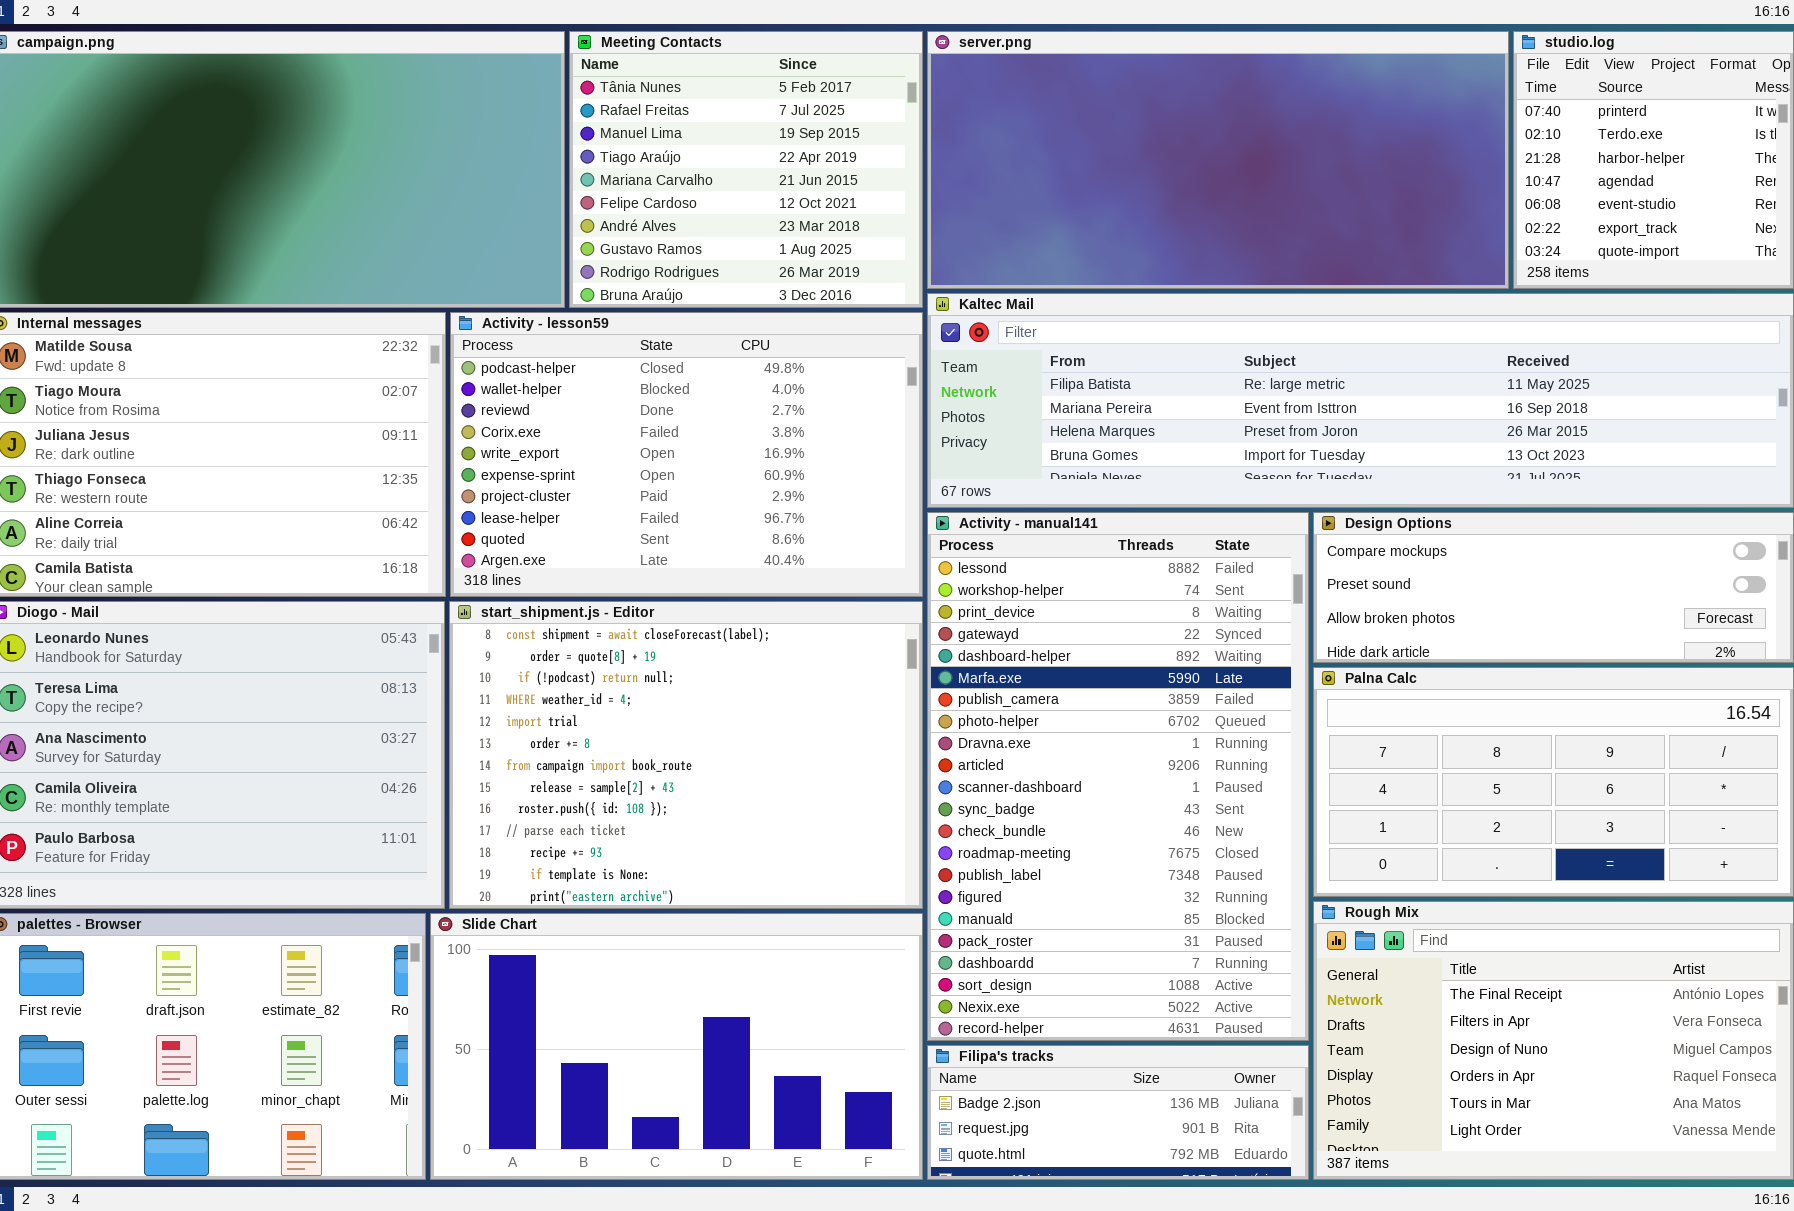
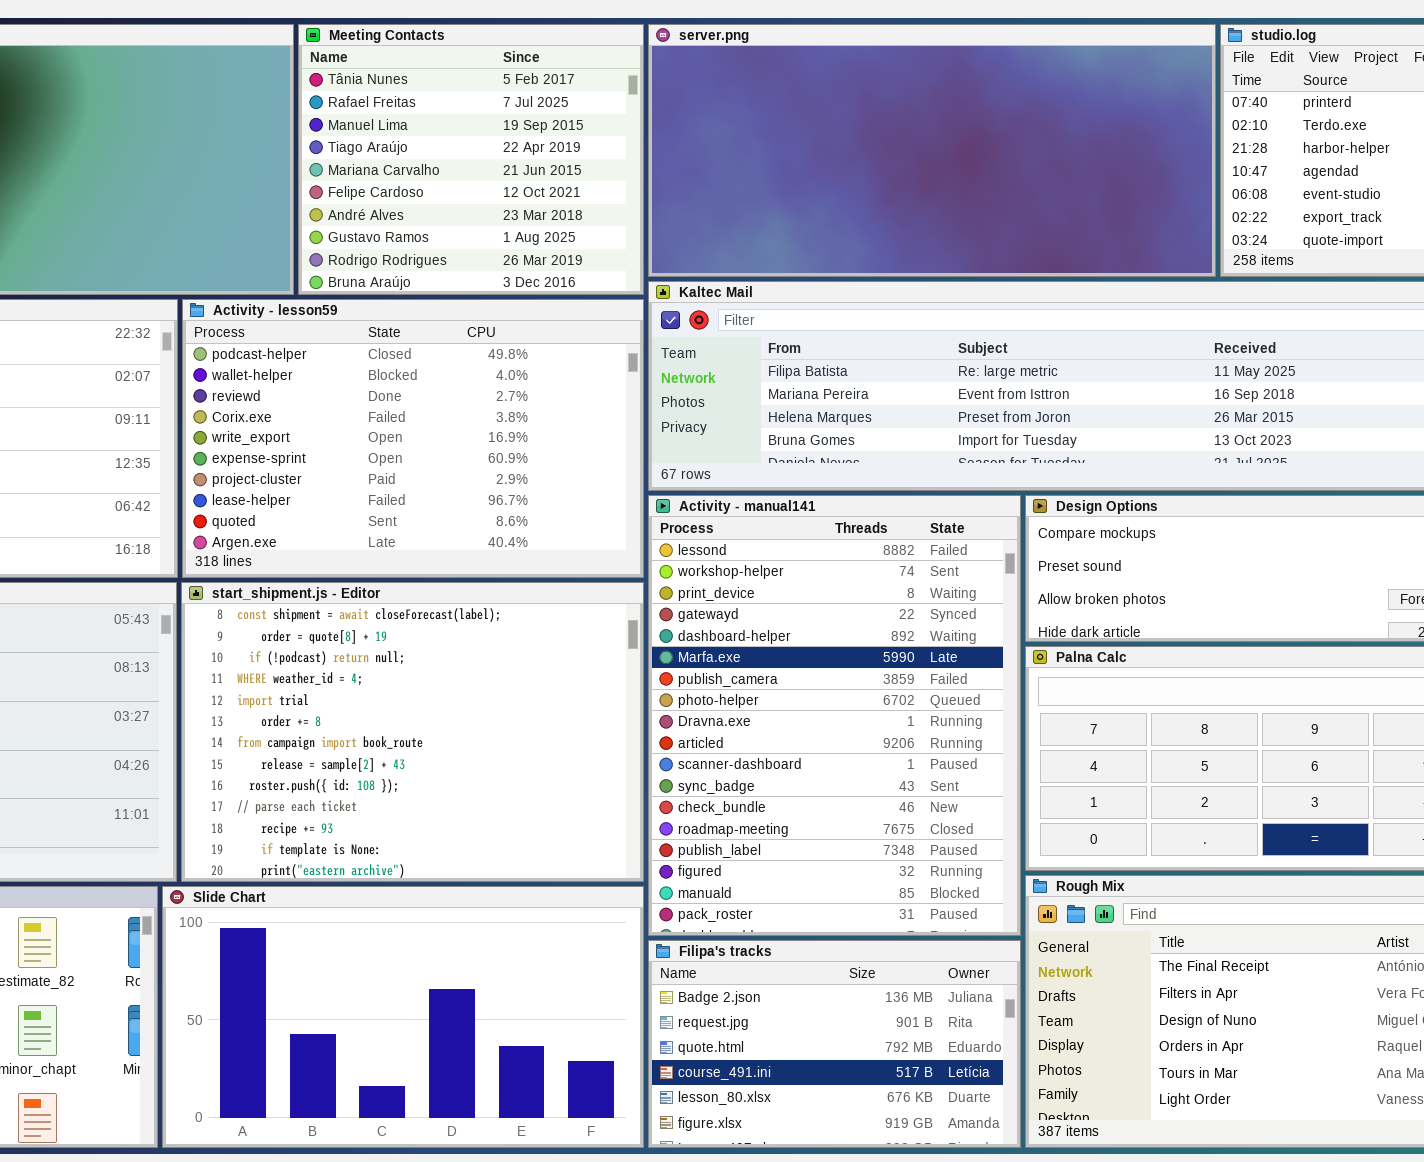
Activity - manual141: [927,512,1309,1041] -> [648,495,1021,936], resized
Filipa's tracks: [927,1045,1309,1180] -> [648,940,1021,1148], resized

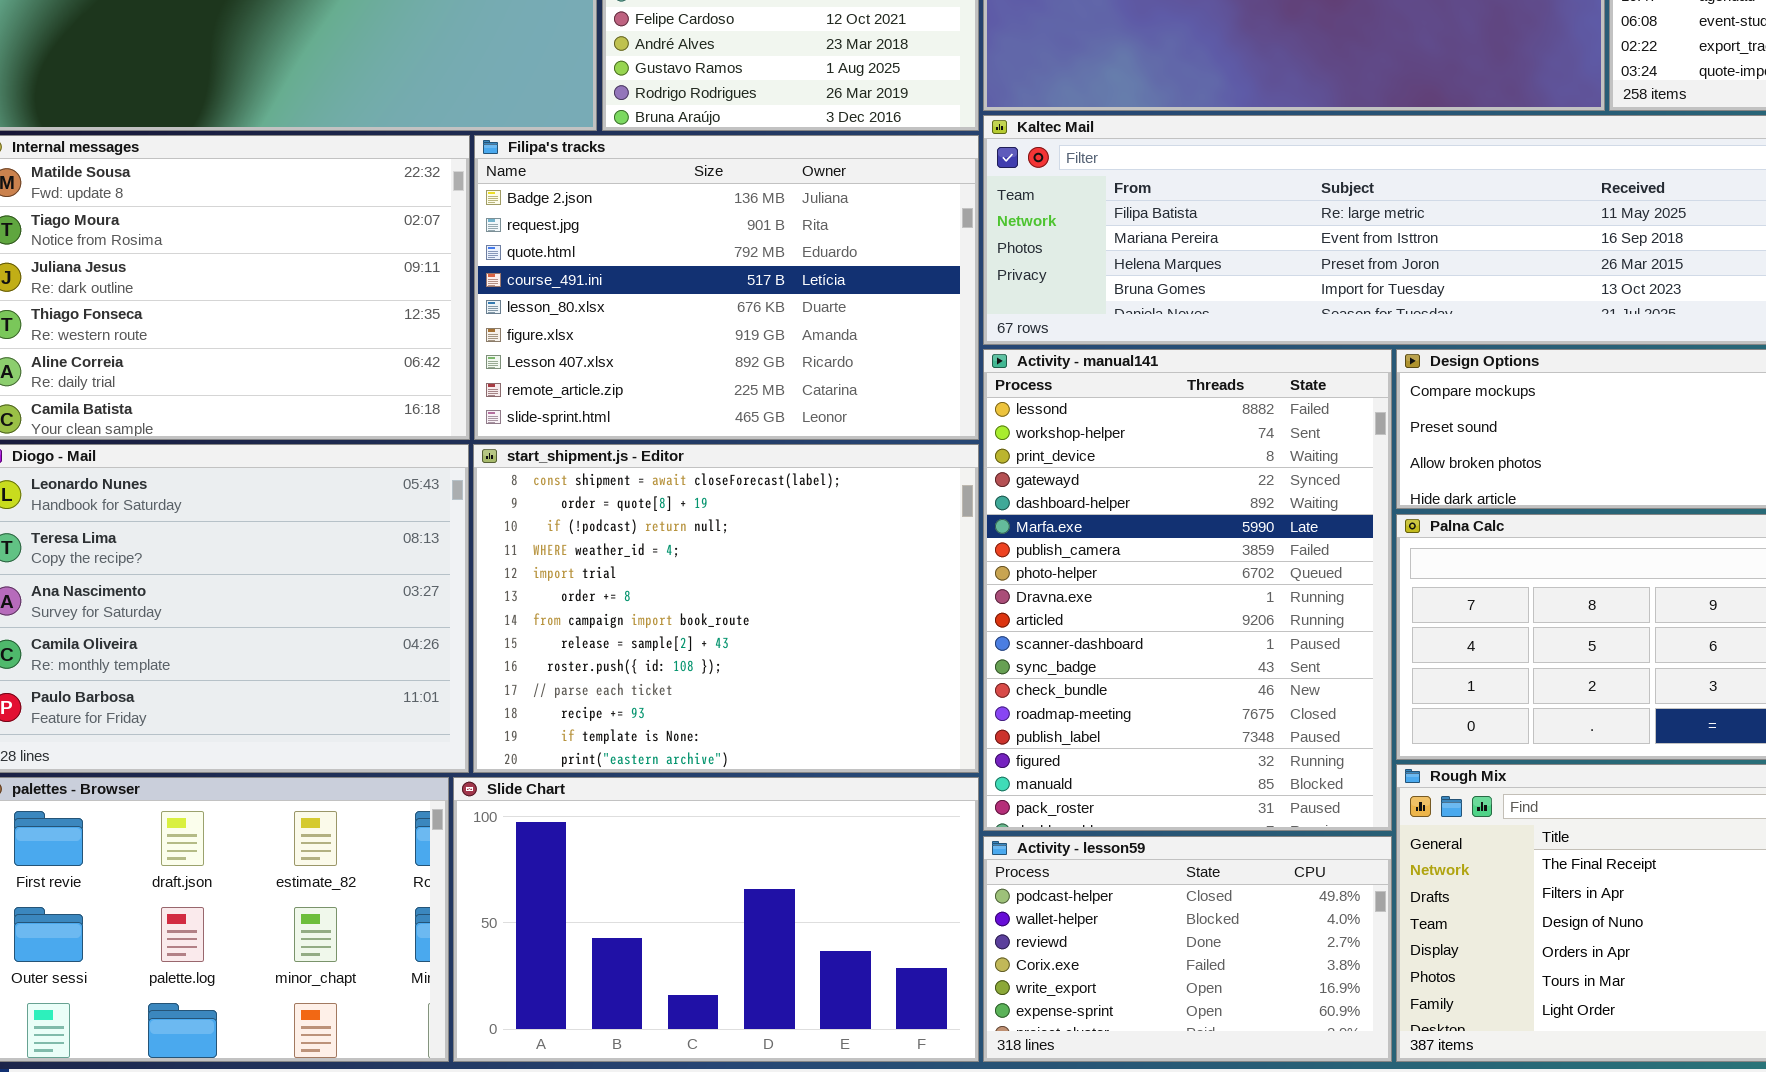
Activity - lesson59: [182,299,644,578] -> [983,836,1392,1062], moved, resized
Filipa's tracks: [648,940,1021,1148] -> [474,135,979,440], moved, resized

